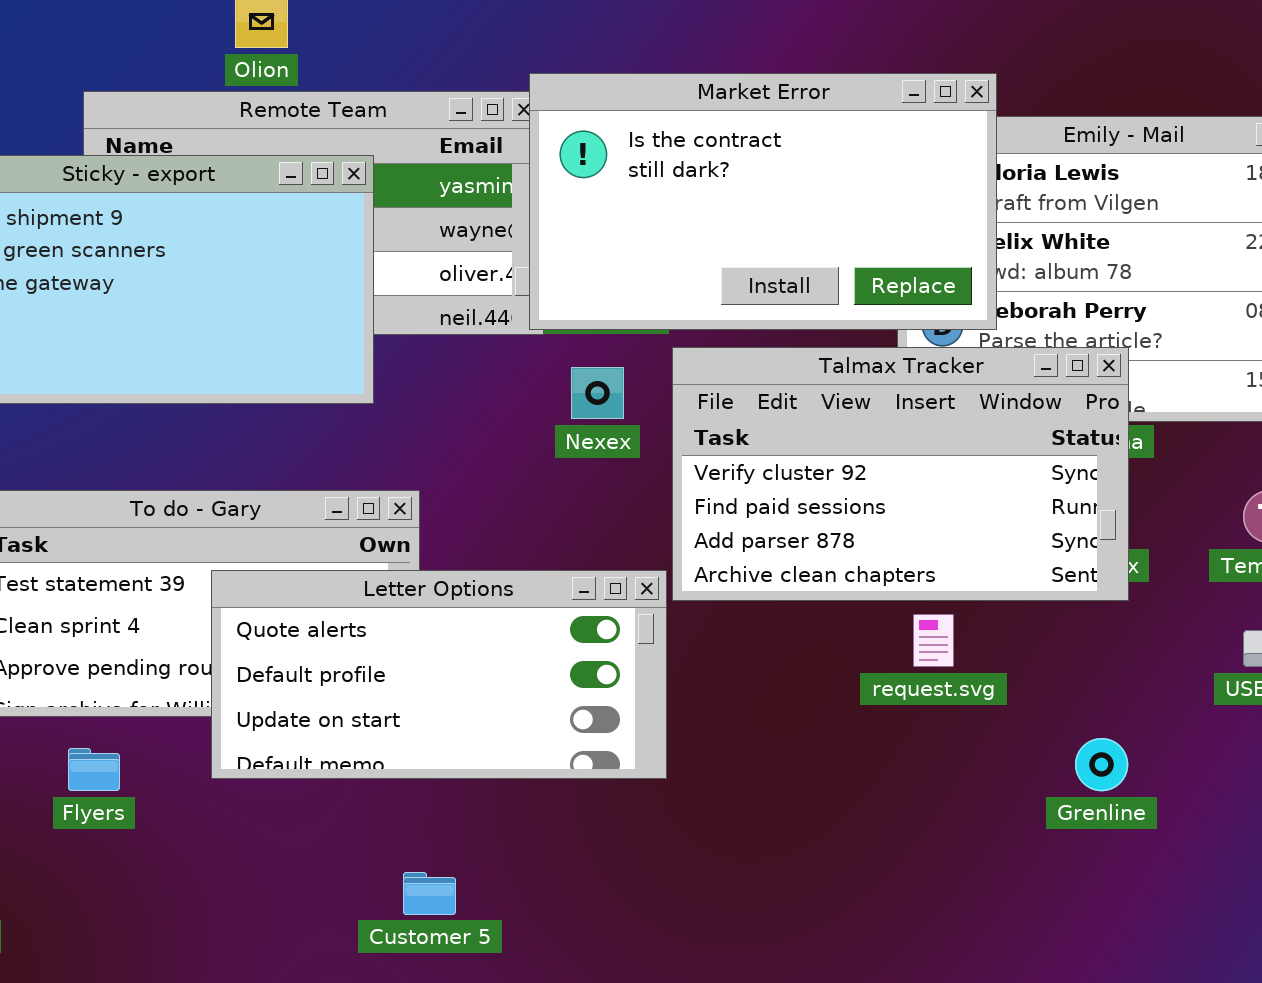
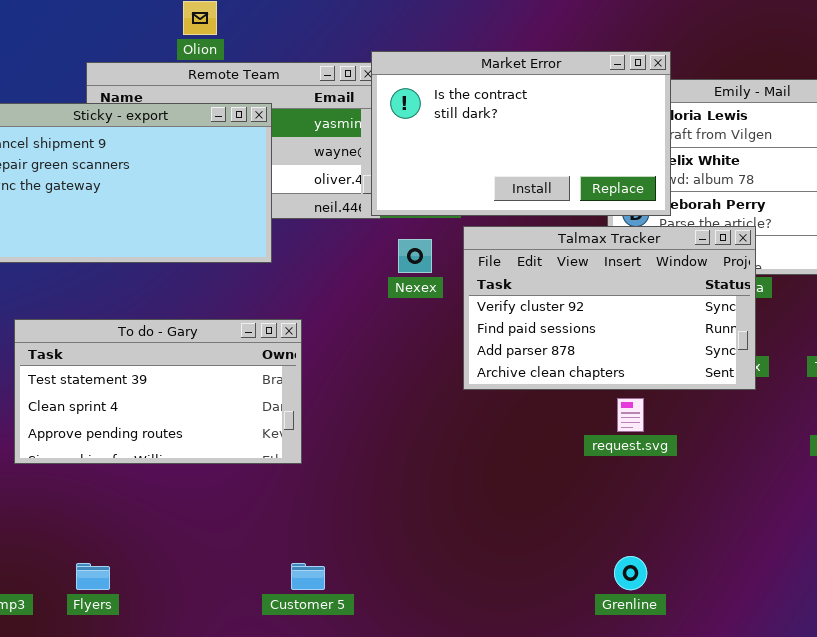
Letter Options: [211,570,667,779] -> none, closed
Grenline: [1075,738,1128,791] -> [614,556,647,590], moved
Flyers: [68,748,120,791] -> [76,563,110,590], moved

